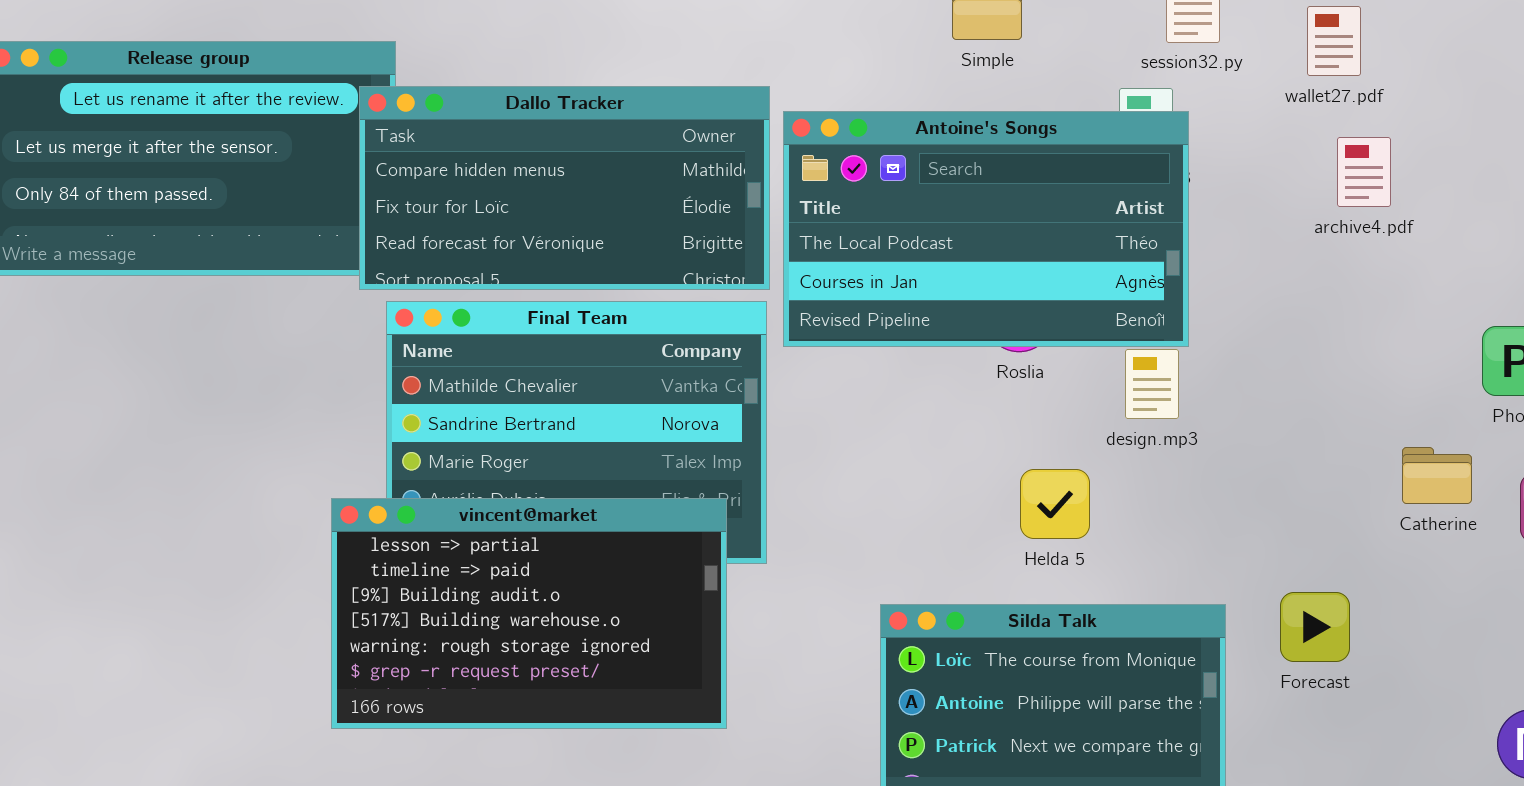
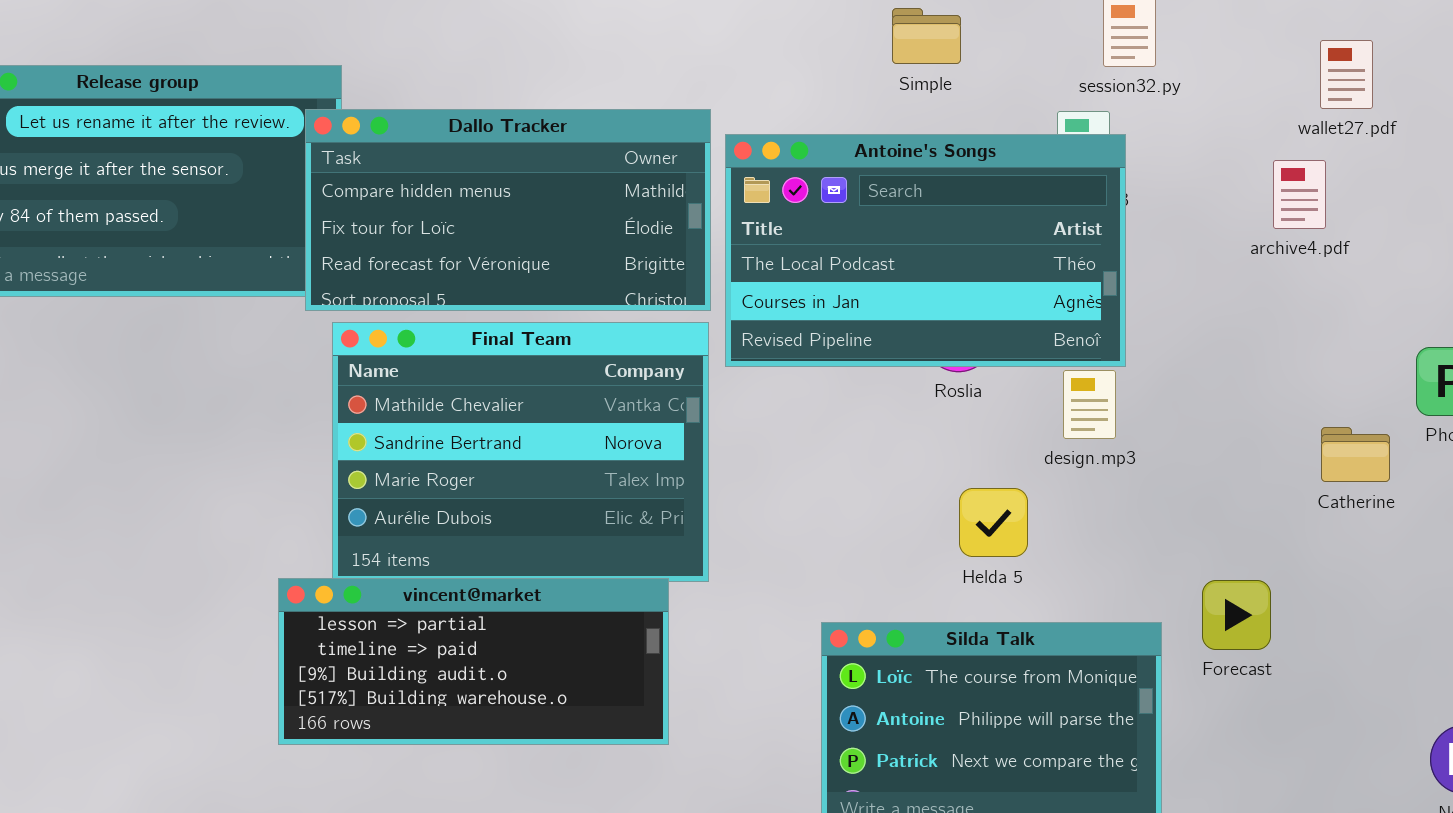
wallet27.pdf: [1307,6,1361,76] -> [1320,40,1373,109], moved
Catherine: [1402,447,1472,504] -> [1321,427,1390,482], moved
vincent@market: [331,498,727,729] -> [278,578,669,745], resized
Forecast: [1280,592,1350,662] -> [1202,580,1271,650], moved

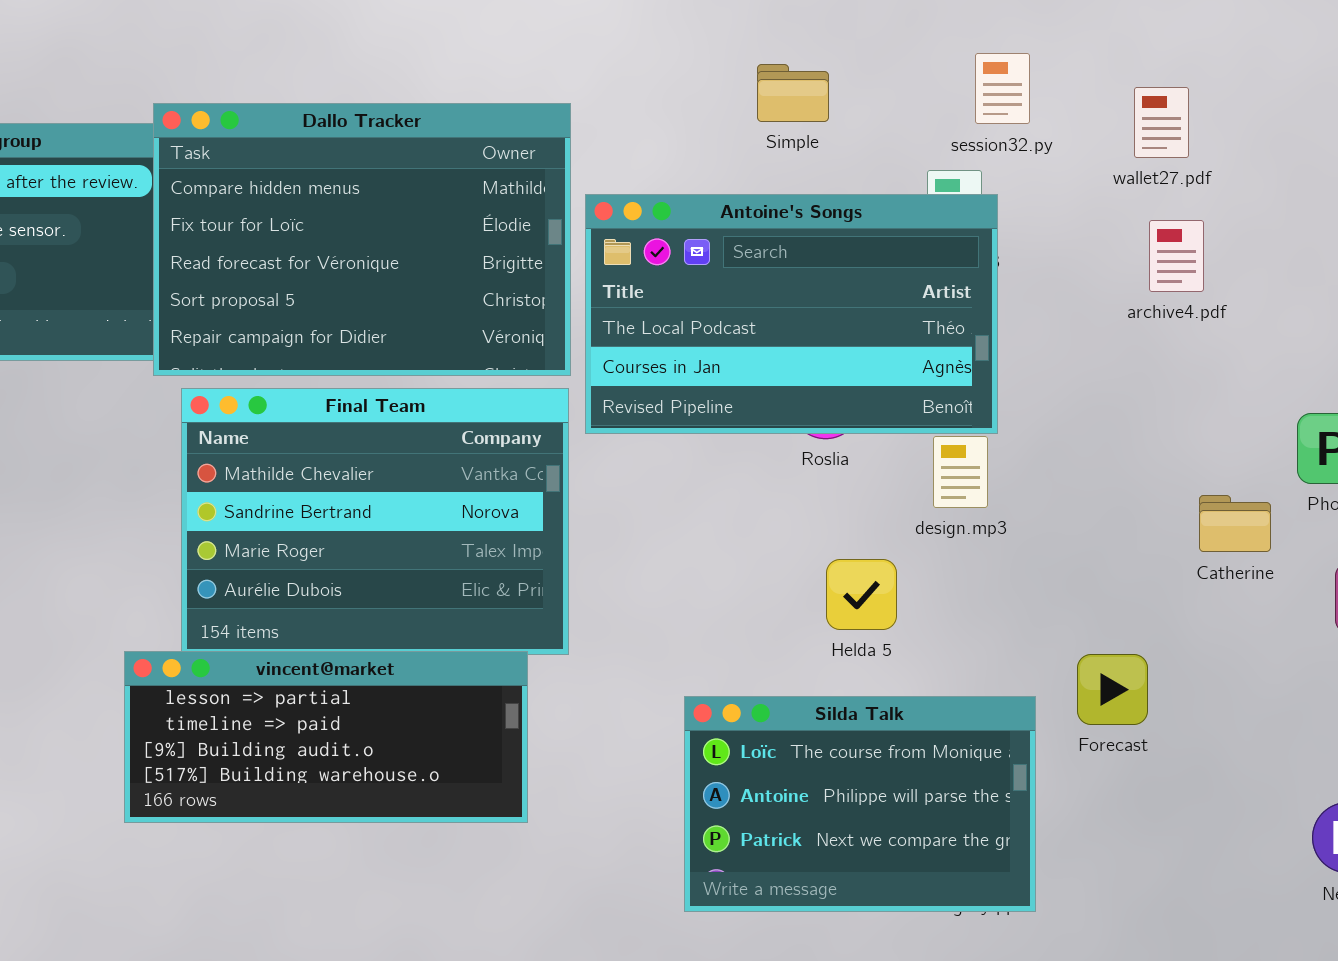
wallet27.pdf: [1320,40,1373,109] -> [1134,87,1189,158], moved
Dallo Tracker: [305,109,711,311] -> [153,103,571,376], resized

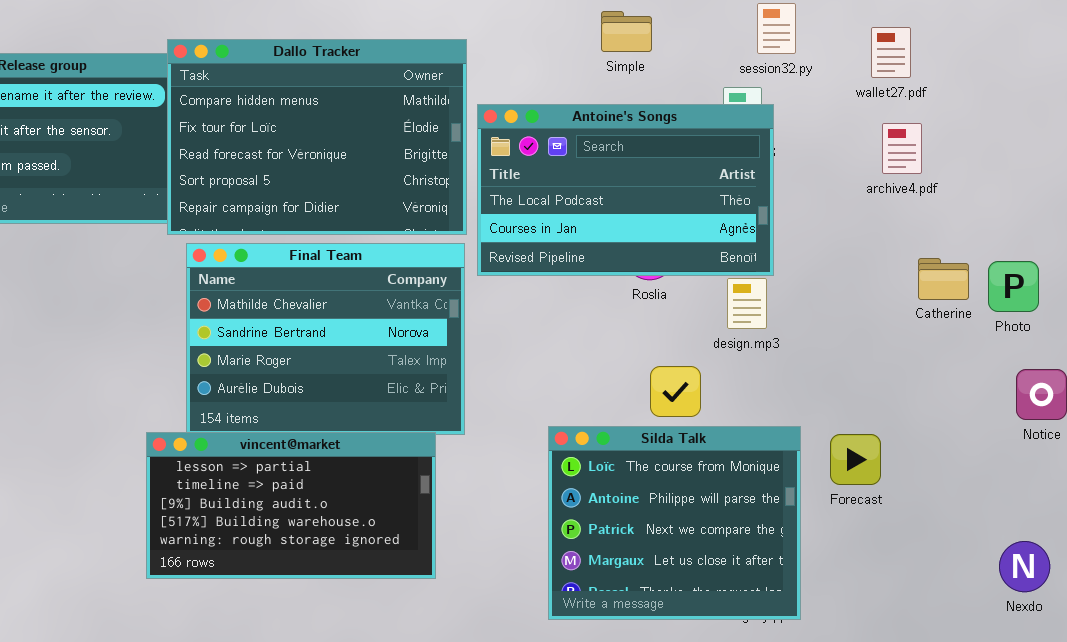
Catherine: [1199,495,1271,552] -> [918,258,969,300], moved
vincent@market: [124,651,528,823] -> [146,432,436,579], resized
Silda Talk: [684,696,1036,912] -> [548,426,801,620], resized

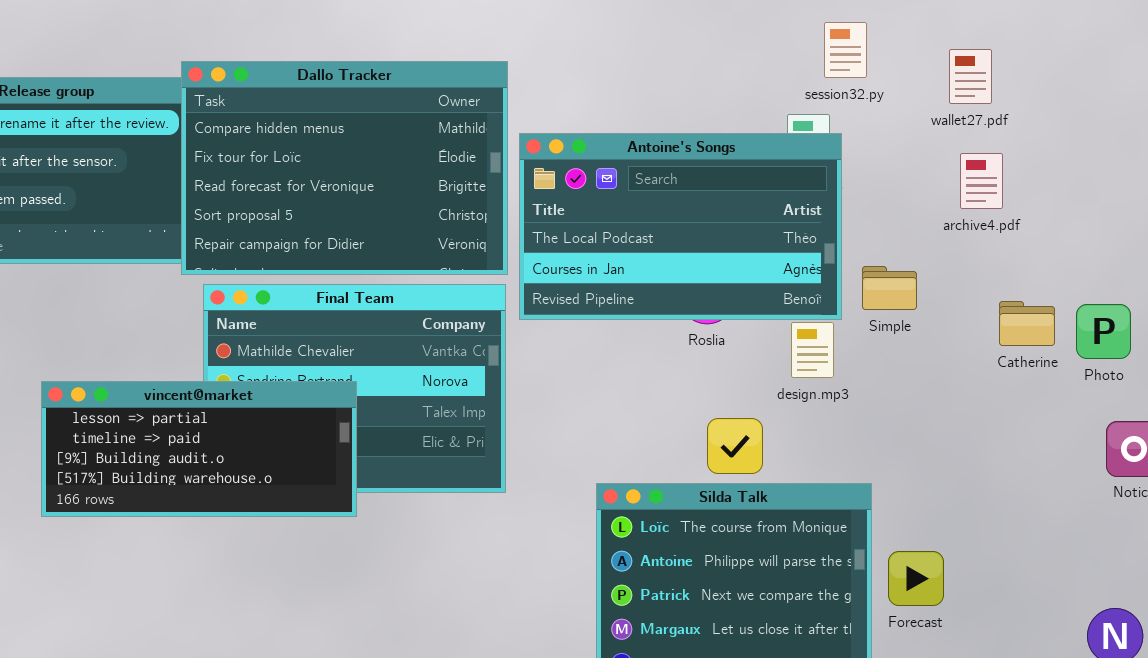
Simple: [601,11,652,52] -> [862,266,917,310], moved
vincent@market: [146,432,436,579] -> [41,381,357,517], moved, resized
Forecast: [830,434,881,485] -> [888,551,944,606], moved

